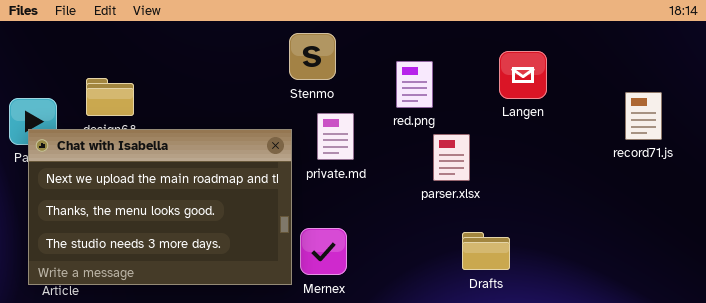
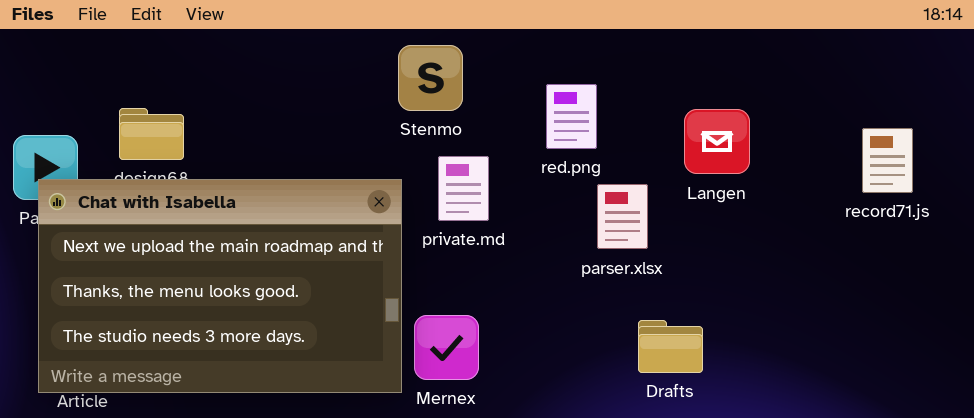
Langen: [499,51,547,99] -> [684,109,750,174], moved

